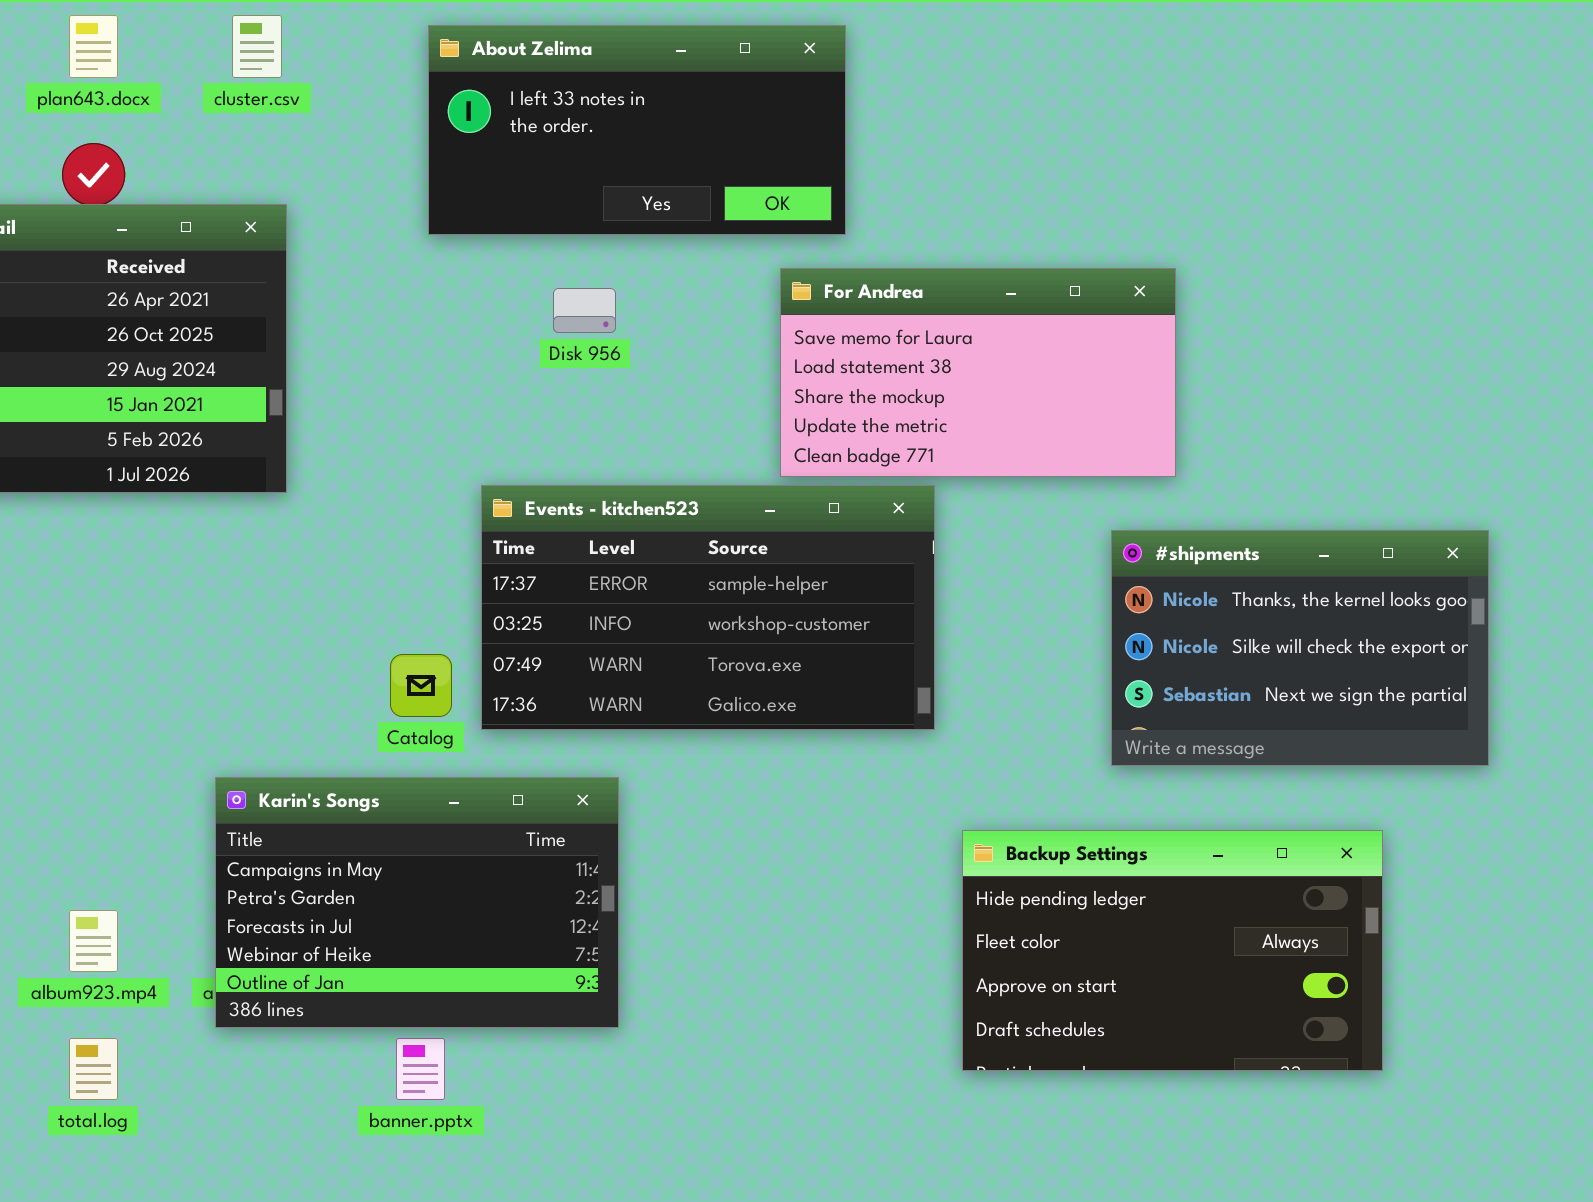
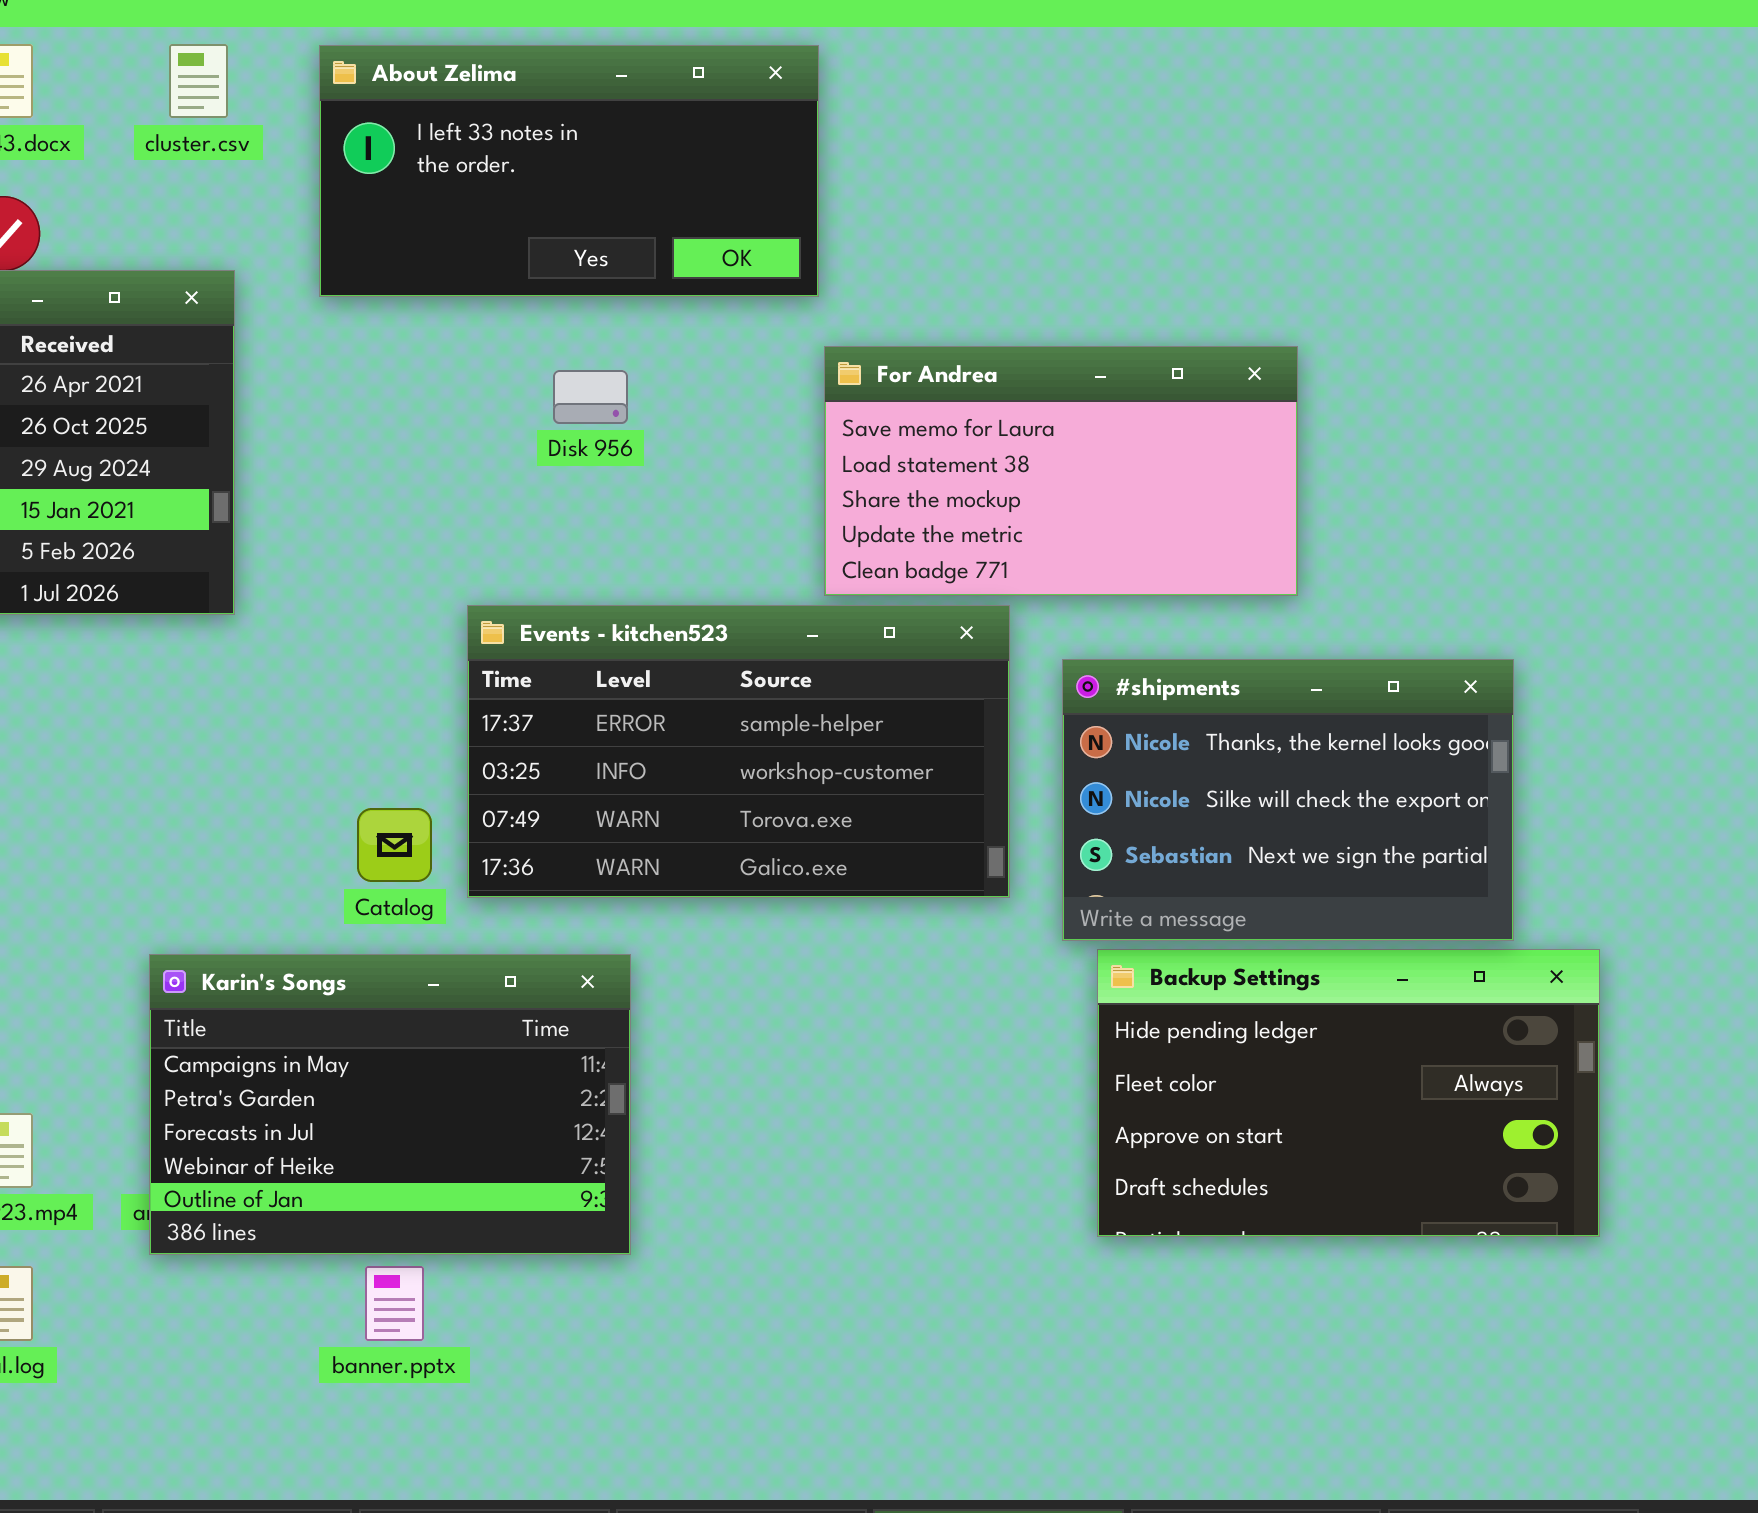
About Zelima: [428,25,846,235] -> [319,45,819,297], moved
#shipments: [1111,530,1489,766] -> [1062,659,1514,941], moved
Backup Settings: [962,830,1383,1071] -> [1097,949,1600,1237], moved

